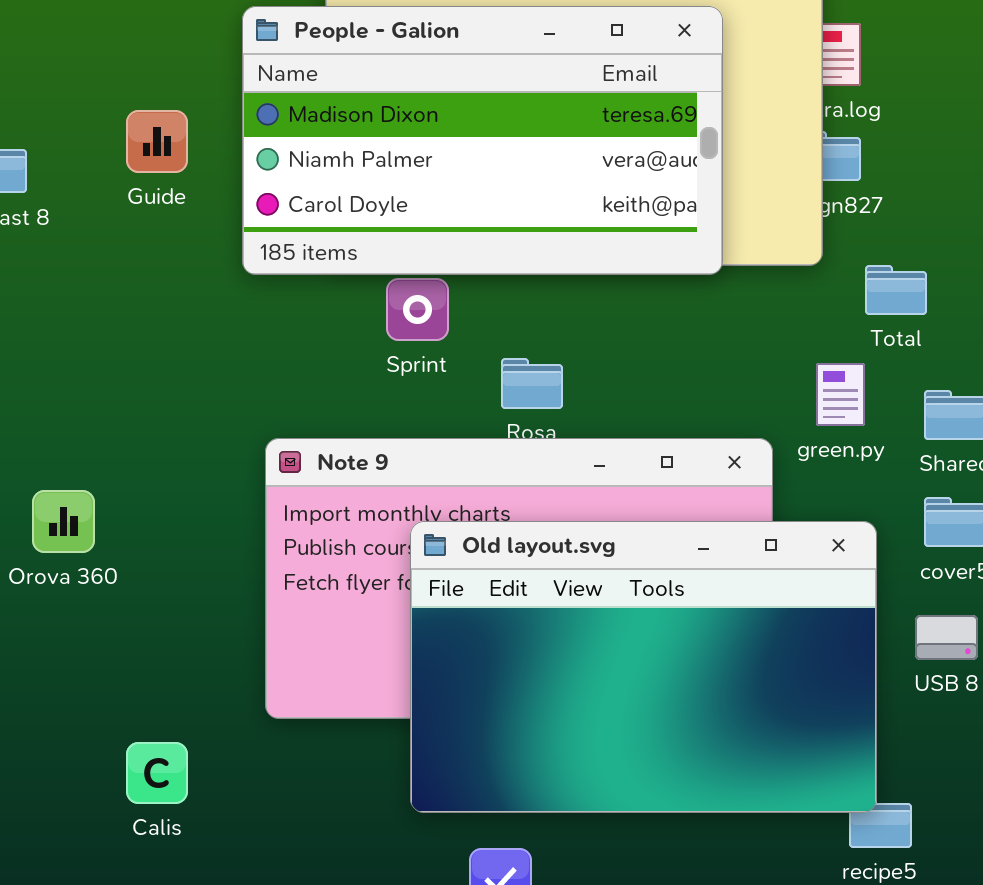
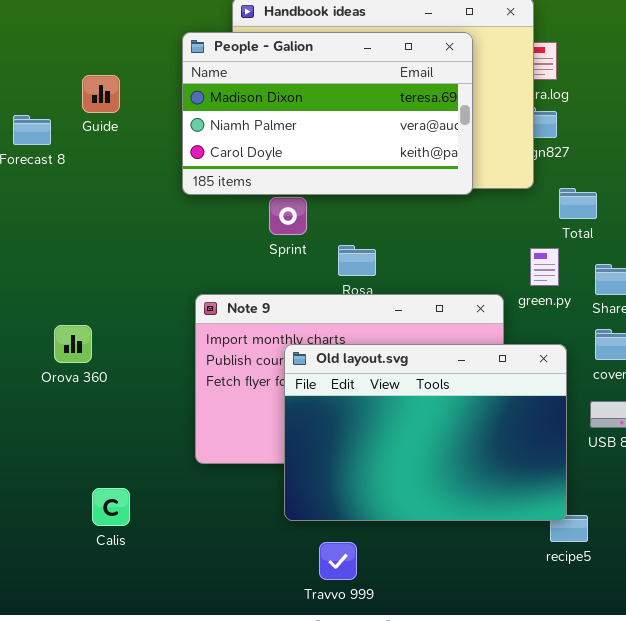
Guide: [126,110,188,173] -> [82,75,120,113], moved
Calis: [126,742,188,804] -> [92,488,130,526], moved

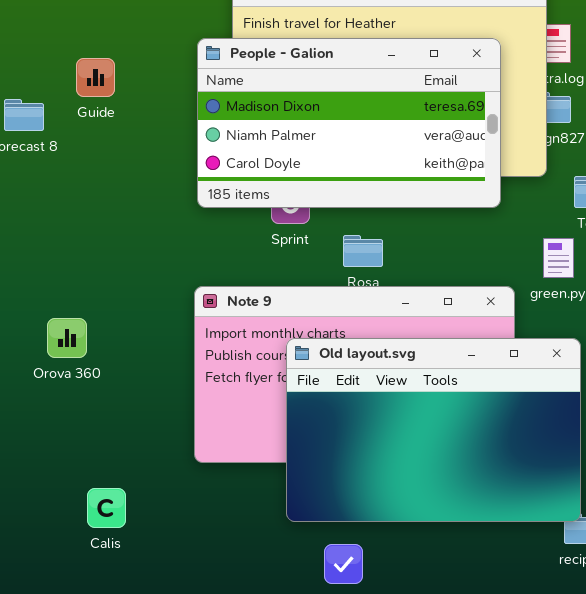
People - Galion: [182,32,473,195] -> [197,38,501,208], moved

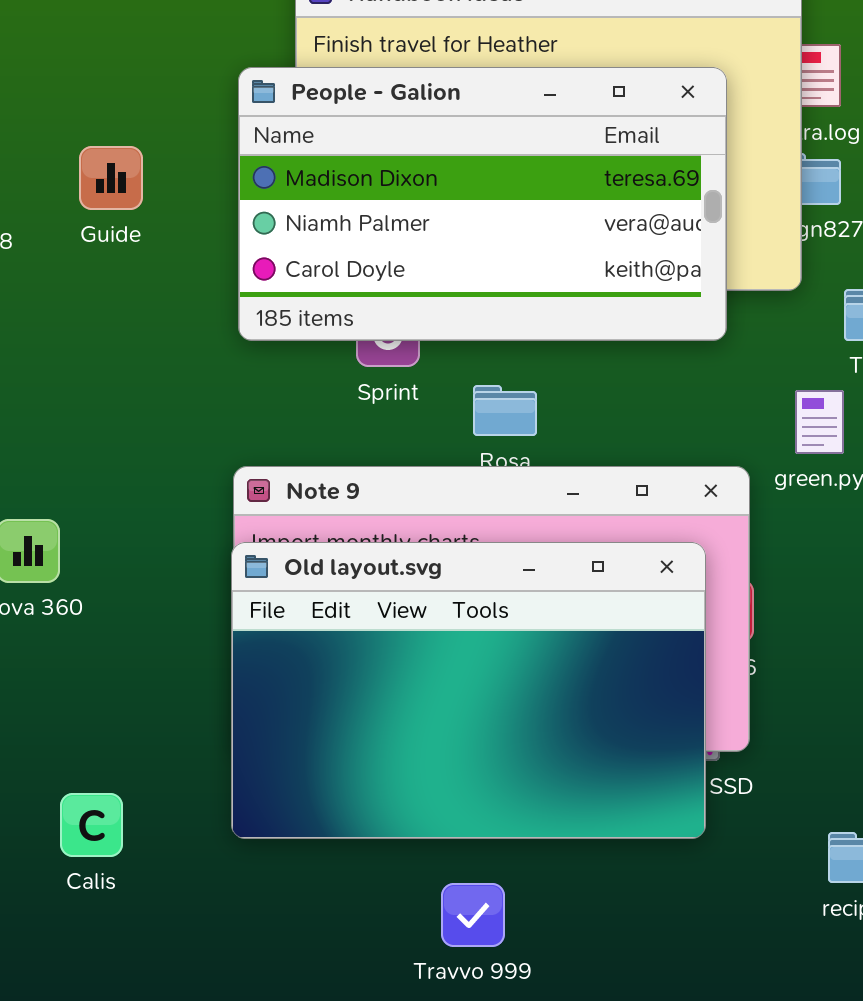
Guide: [76,58,115,97] -> [79,146,143,210], moved
Old layout.svg: [286,338,581,522] -> [231,542,706,839], moved

